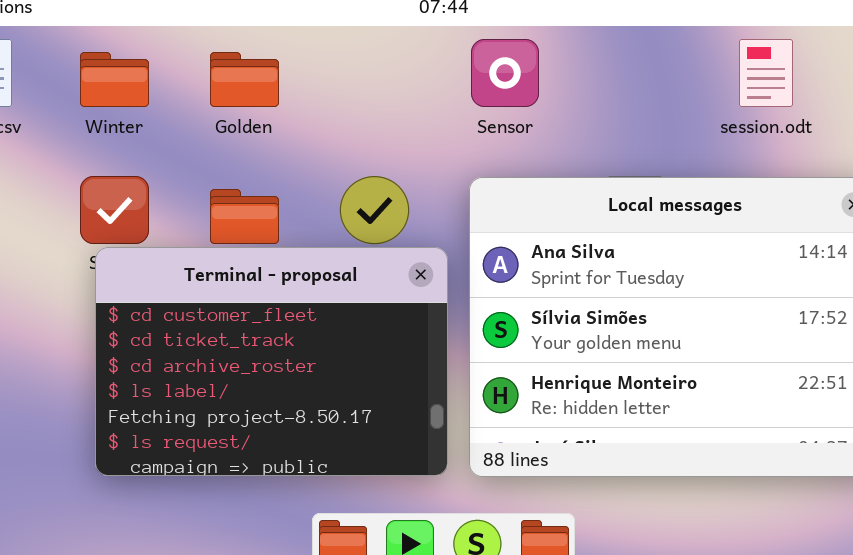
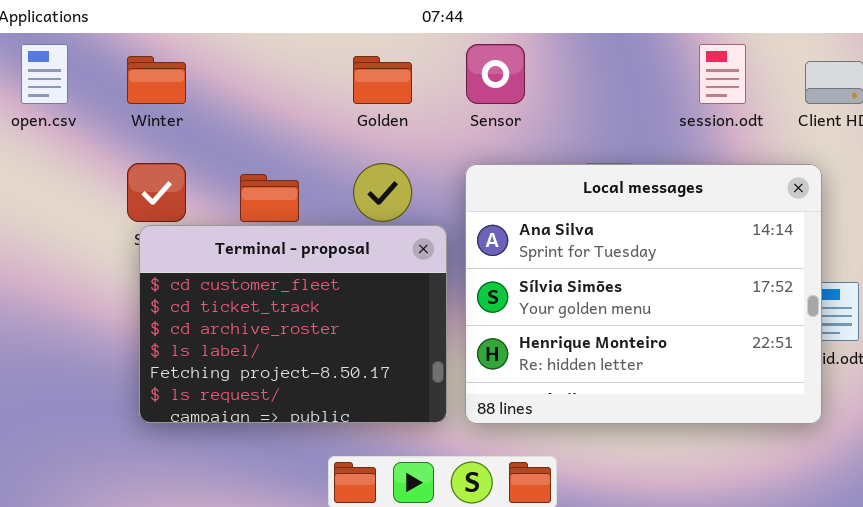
Golden: [210,52,279,107] -> [353,56,412,104], moved

